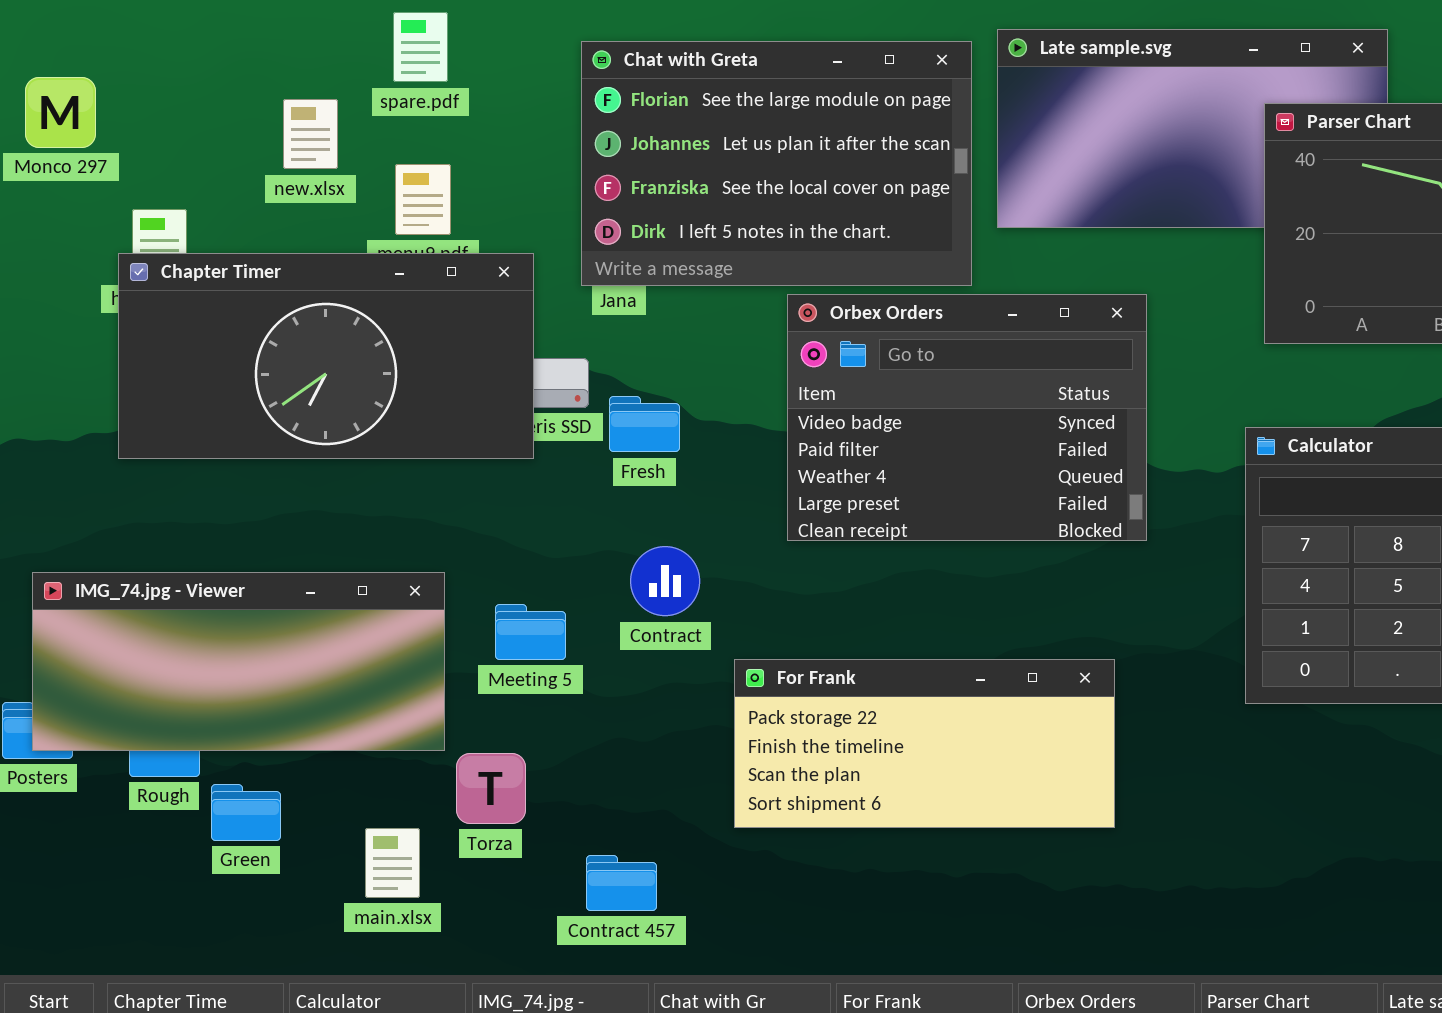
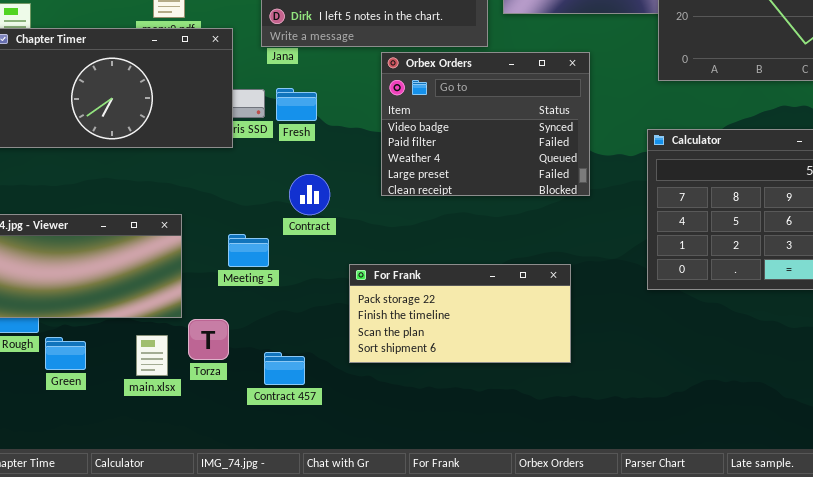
Fresh: [609,396,680,452] -> [276,88,317,121], moved
Contract: [630,546,700,616] -> [289,174,330,215], moved
Meeting 5: [495,604,566,660] -> [228,234,269,267], moved
main.xlsx: [365,828,420,898] -> [136,335,168,376], moved
Contract 457: [586,855,657,911] -> [264,352,305,385], moved

